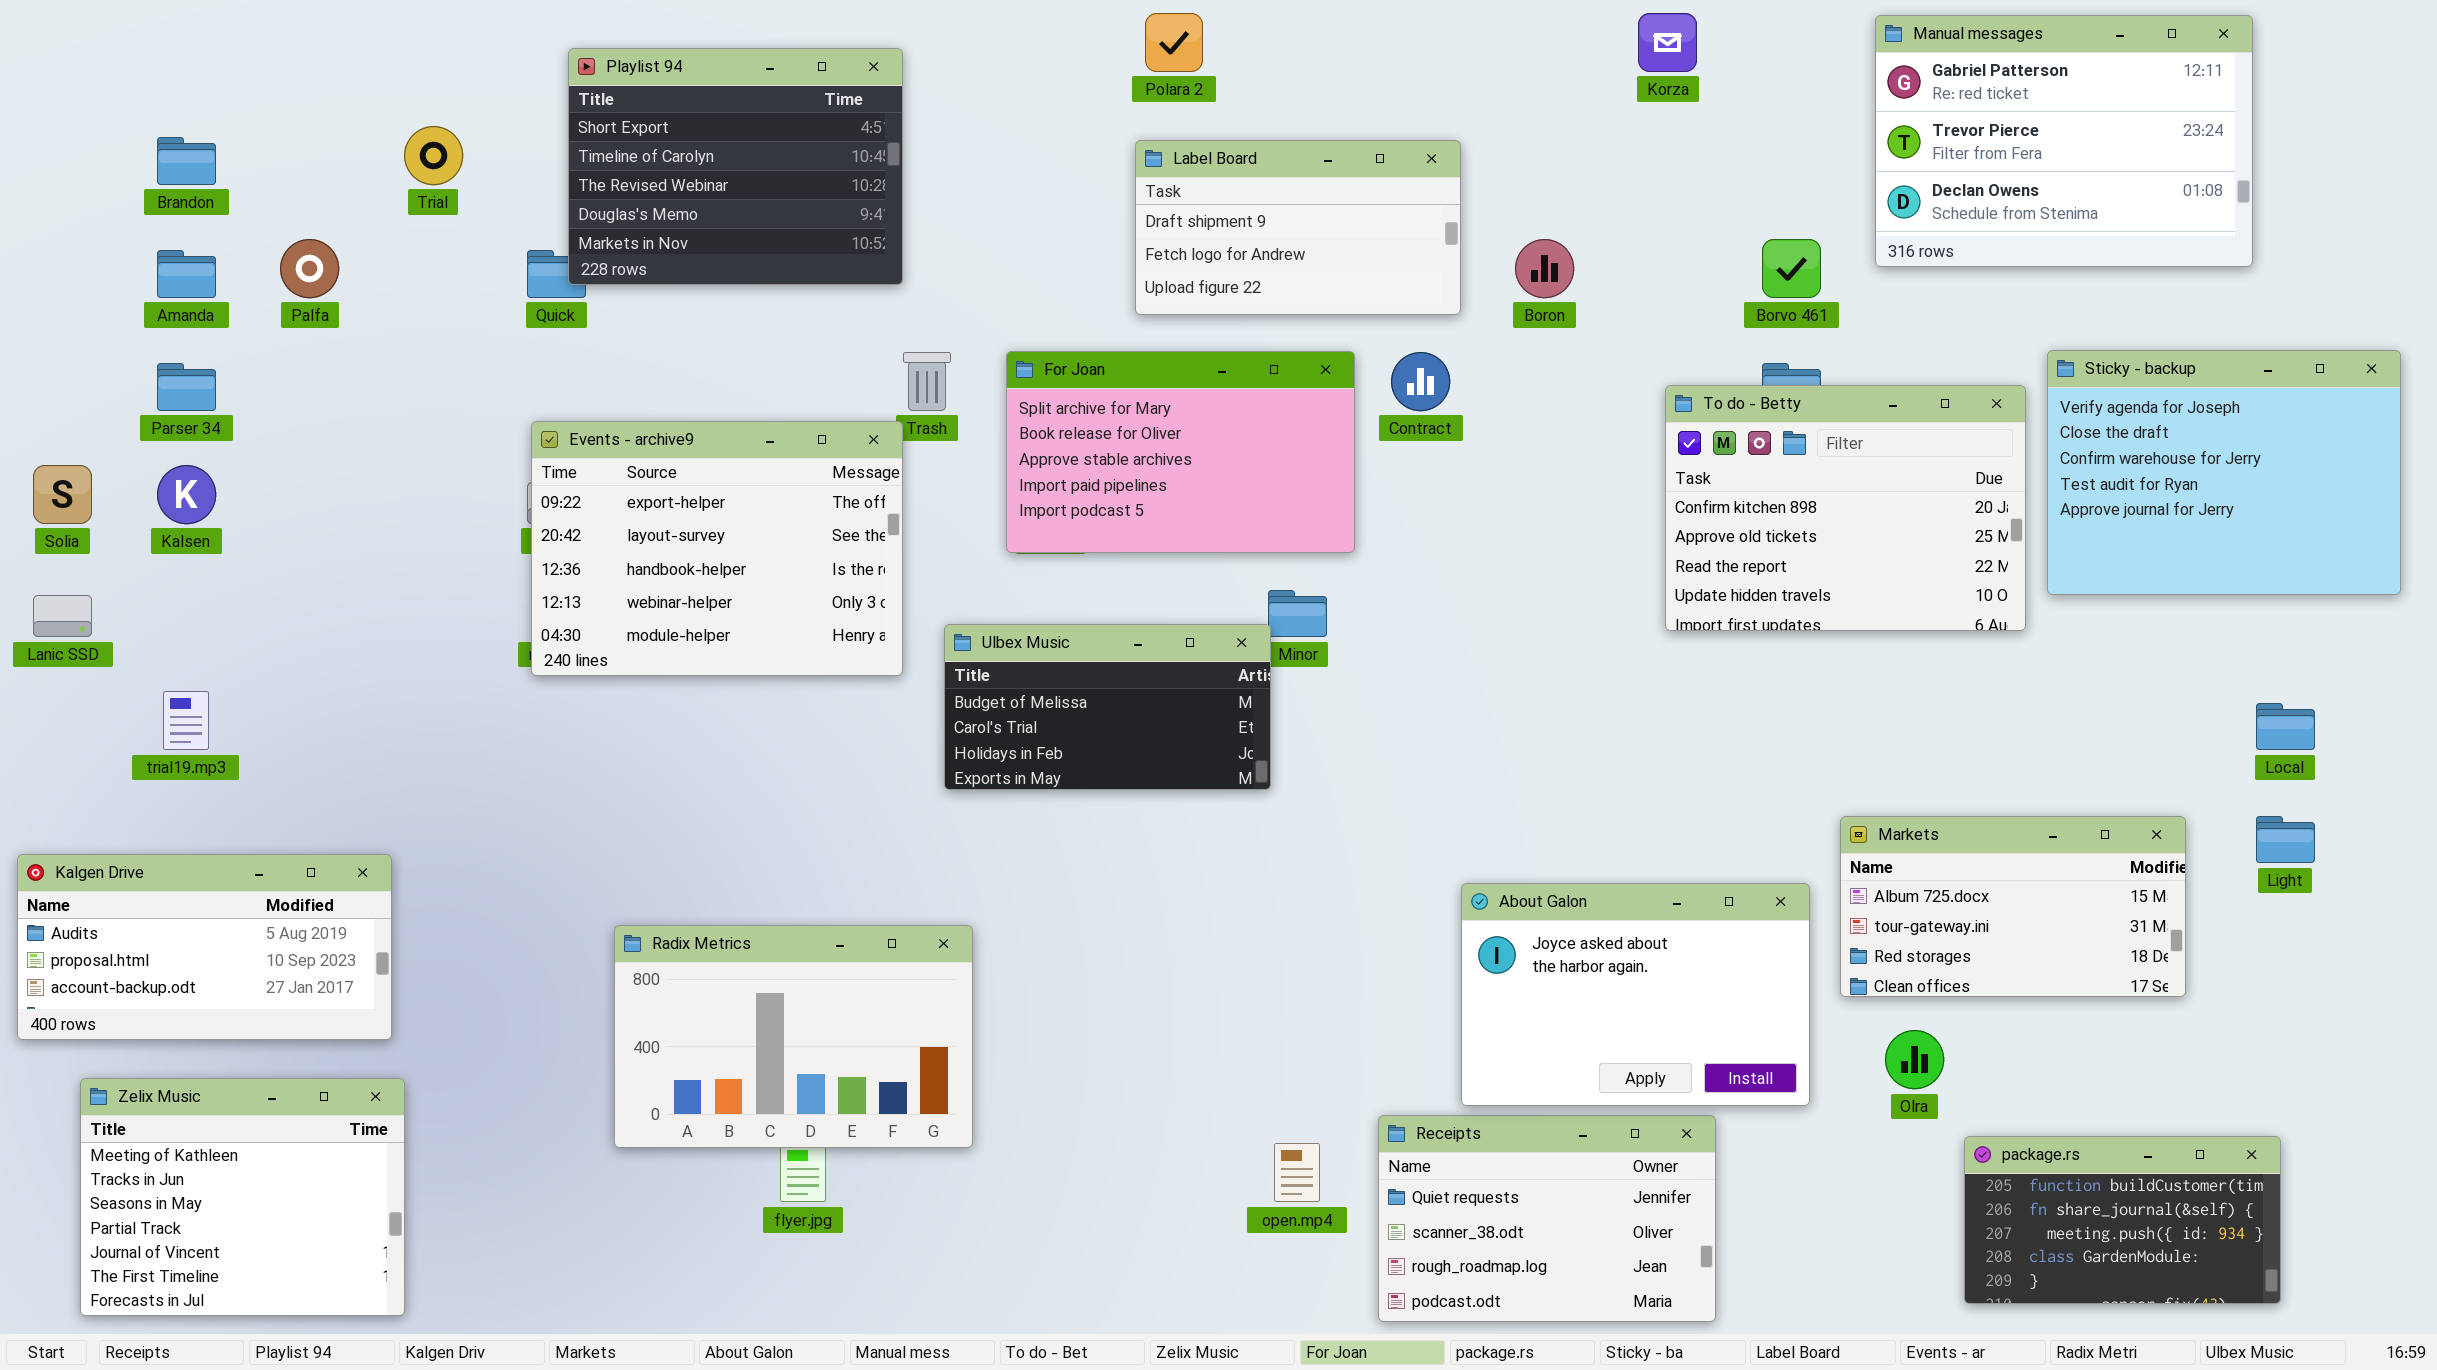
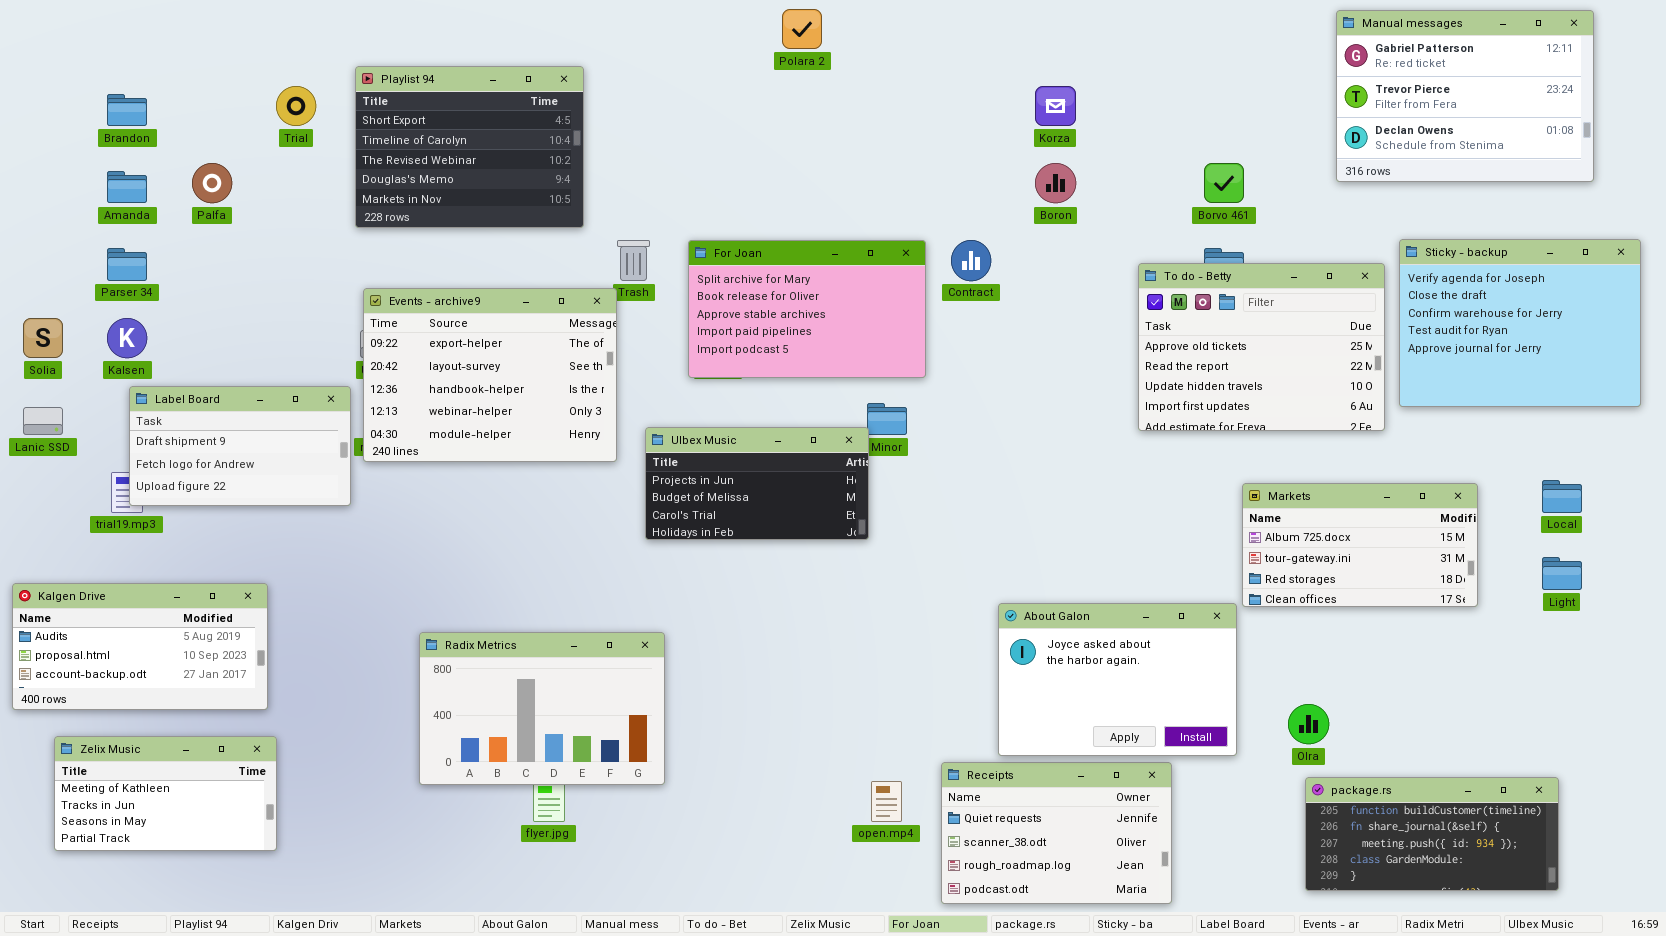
Korza: [1638,13,1697,72] -> [1035,86,1076,126], moved
Manual messages: [1875,15,2253,267] -> [1336,10,1594,182], moved
Playlist 94: [568,48,903,285] -> [355,66,584,228], moved
Label Board: [1135,140,1461,315] -> [129,386,351,506], moved
To do - Betty: [1665,385,2026,631] -> [1138,263,1385,431], scrolled down 1 row
Ulbex Music: [944,624,1271,790] -> [645,427,869,540], scrolled up 1 row
Markets: [1840,816,2186,997] -> [1242,483,1478,607], moved
Zelix Music: [80,1078,405,1316] -> [54,736,277,851], resized
package.rs: [1964,1136,2281,1304] -> [1305,777,1559,891], resized

